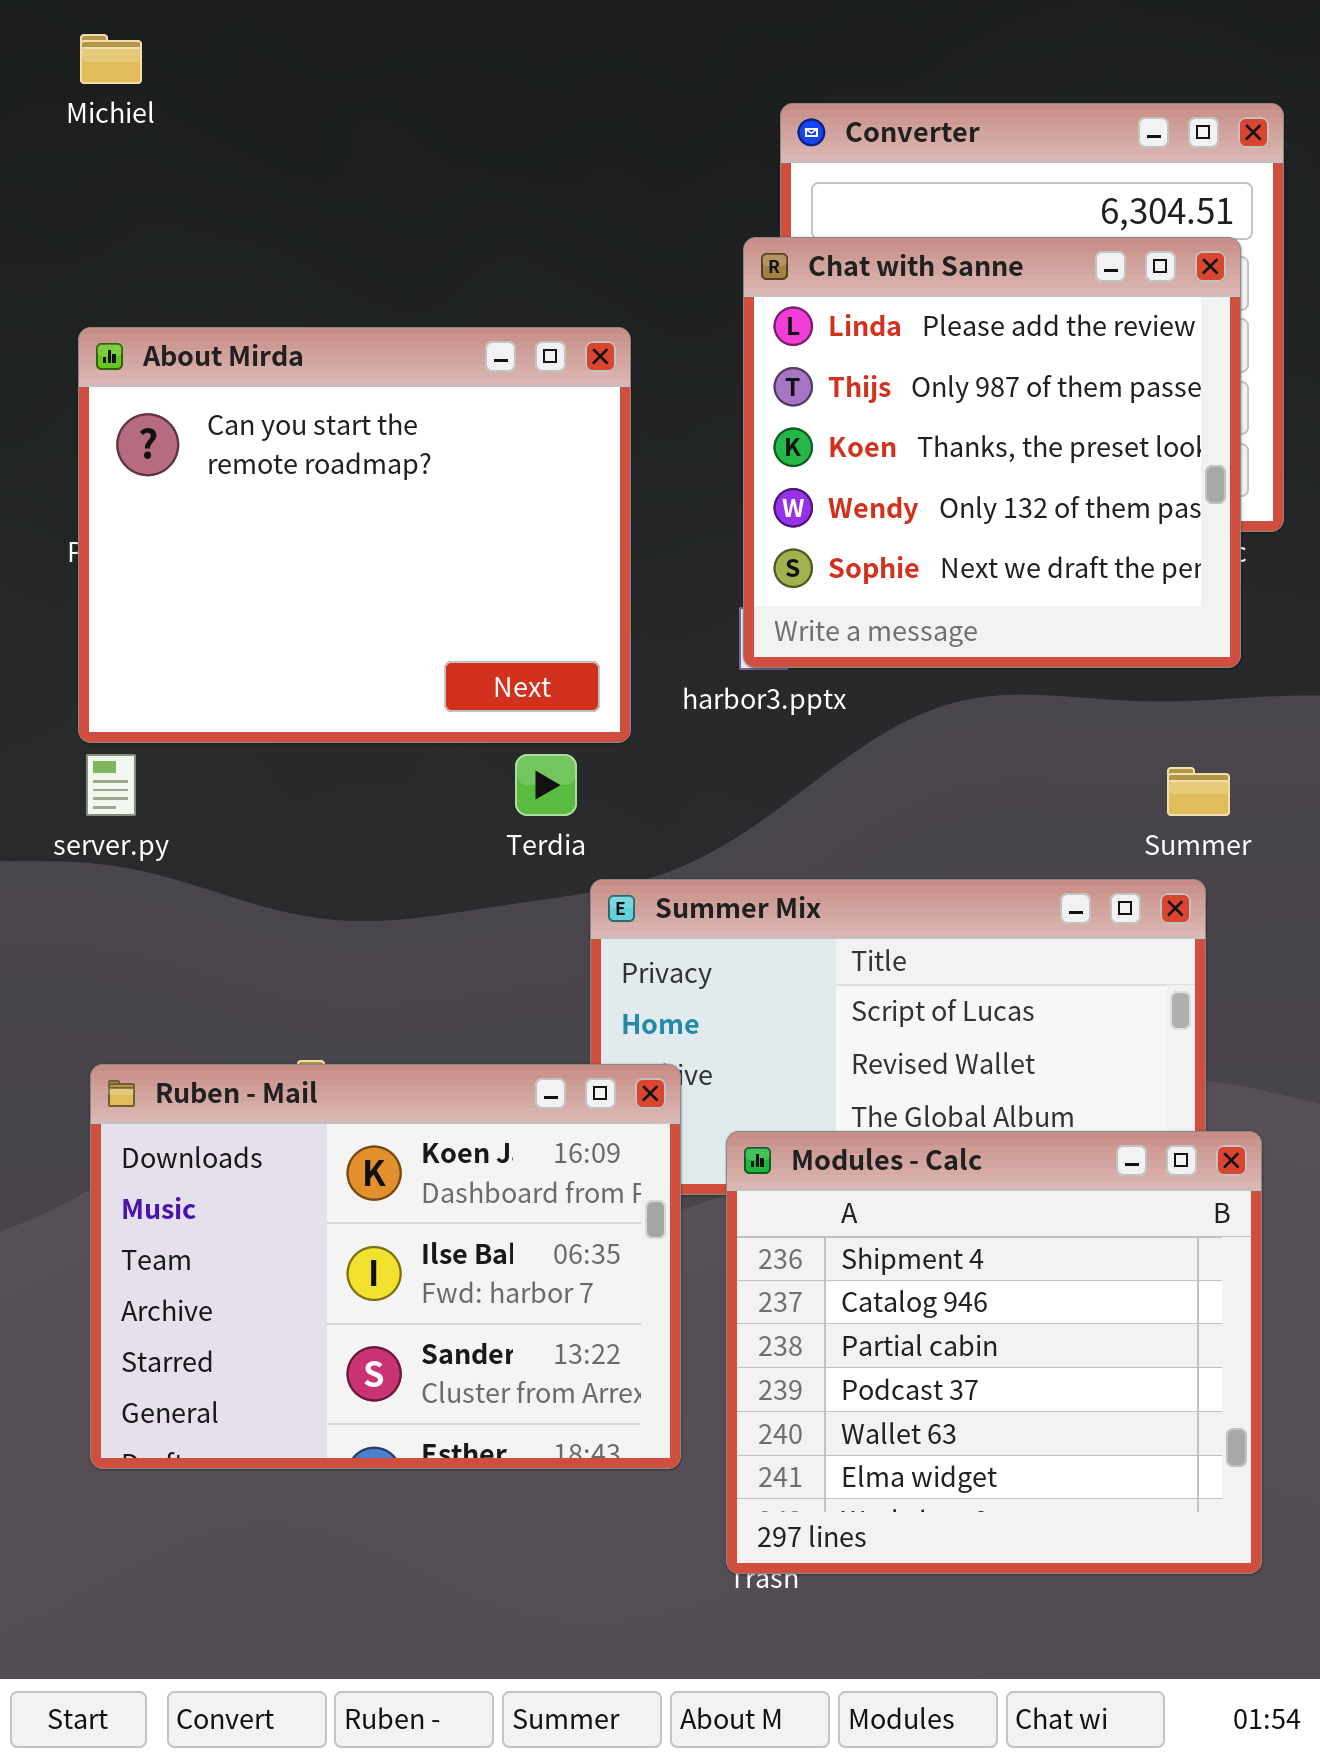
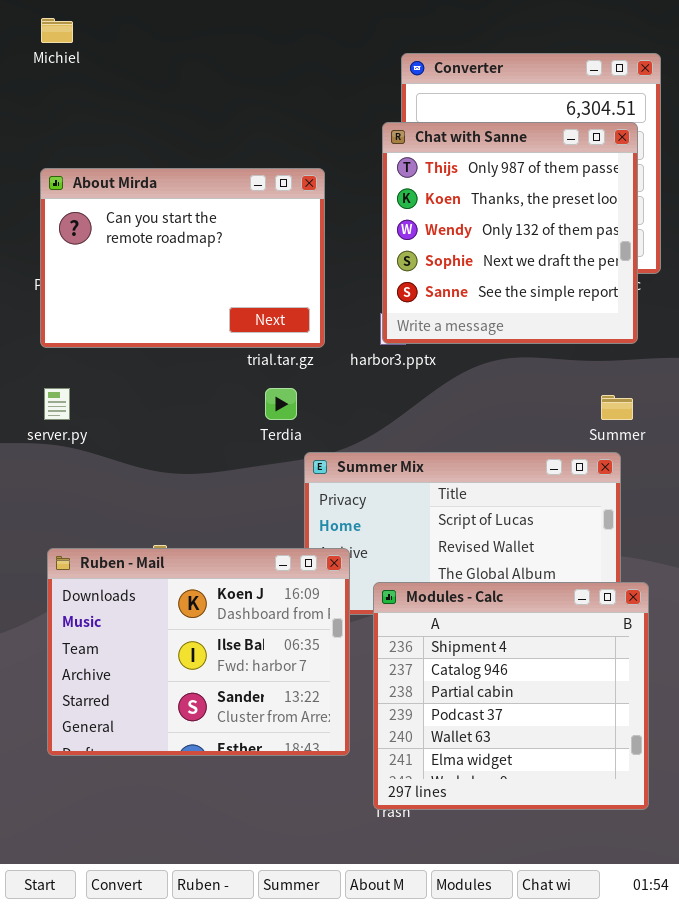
Chat with Sanne: [743,237,1241,668] -> [382,122,638,344], scrolled down 1 row
About Mirda: [78,327,631,743] -> [40,168,325,348], resized

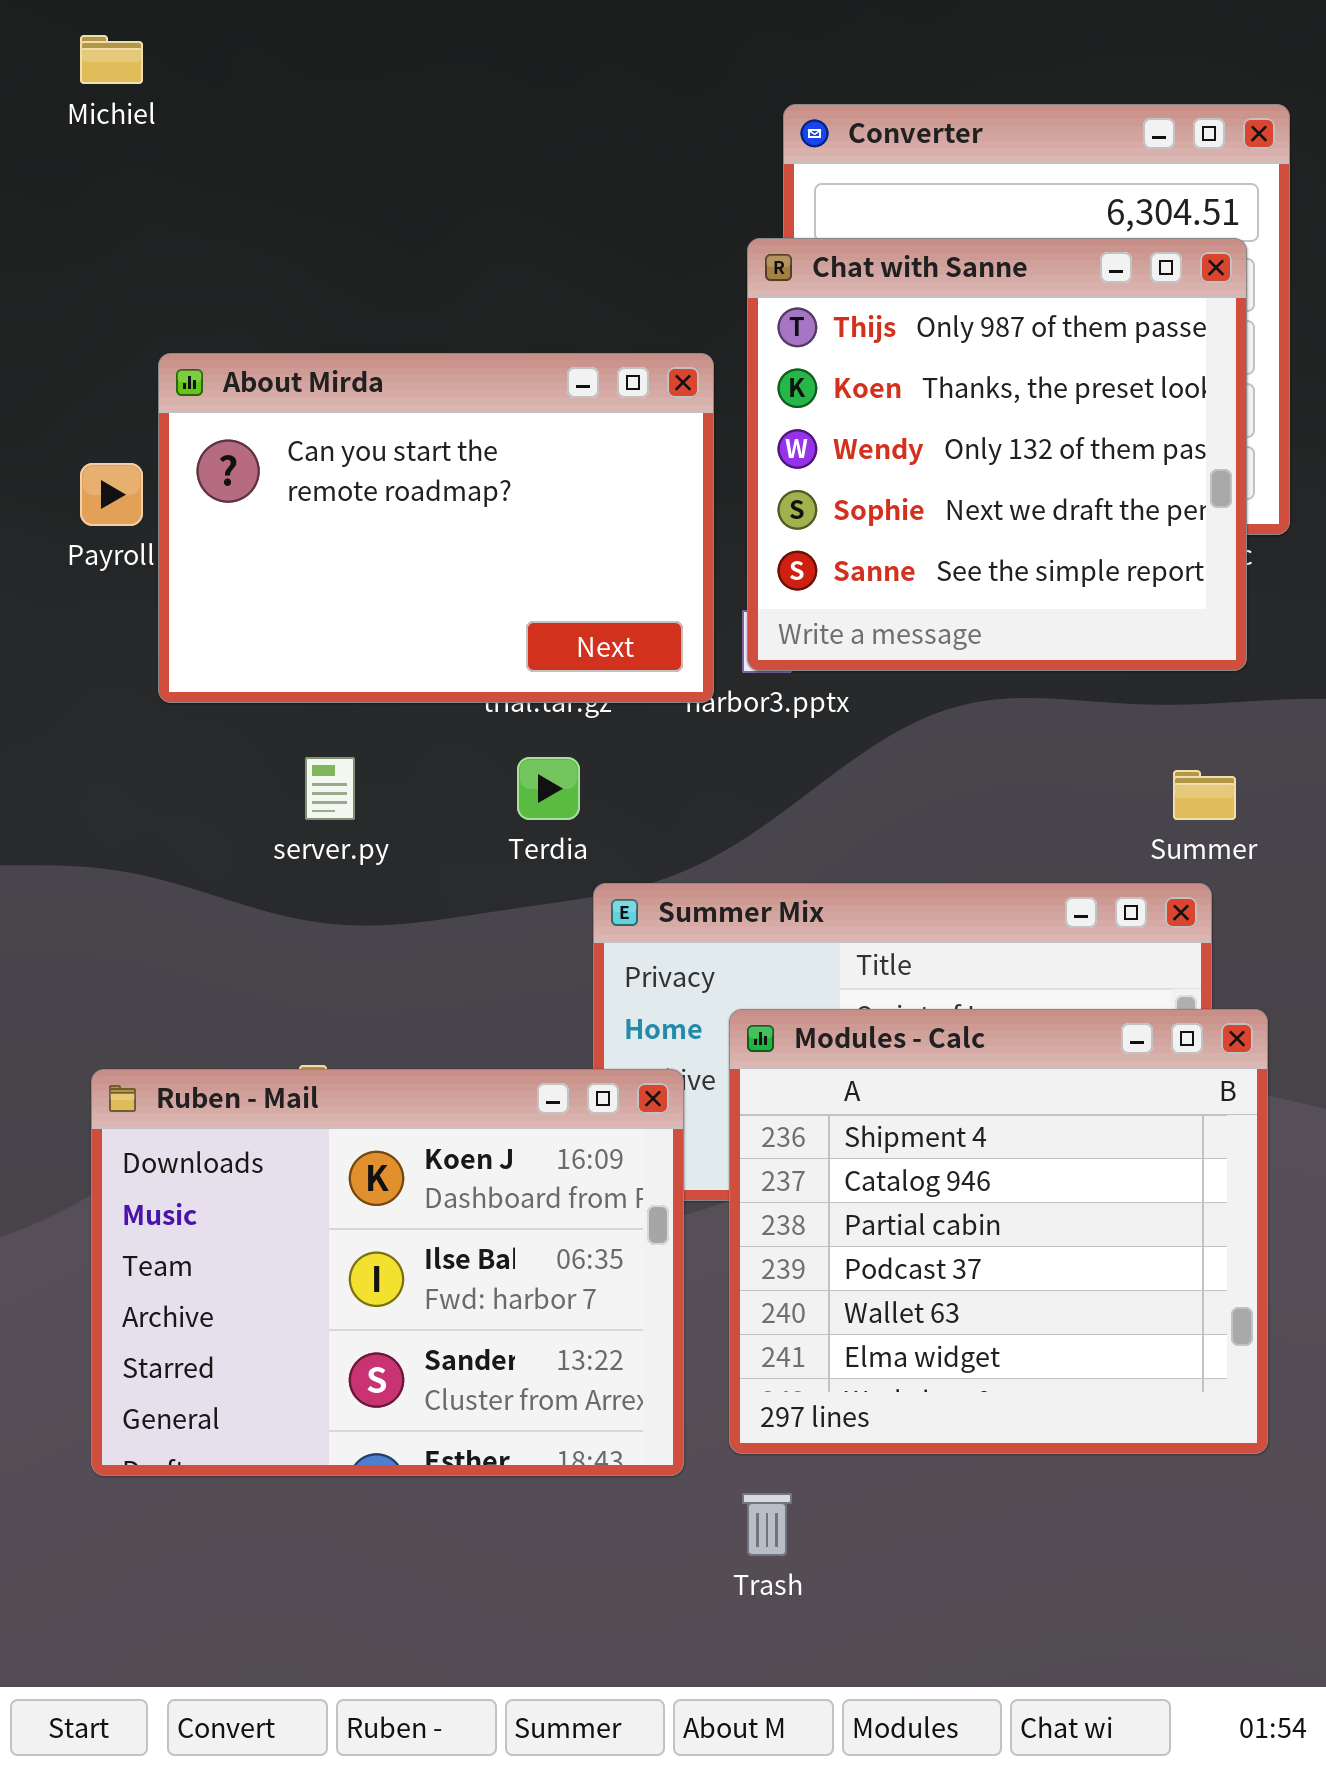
About Mirda: [40,168,325,348] -> [158,353,714,703], moved
server.py: [44,388,70,420] -> [305,757,355,820], moved
Modules - Calc: [373,582,649,810] -> [729,1009,1268,1454], moved

